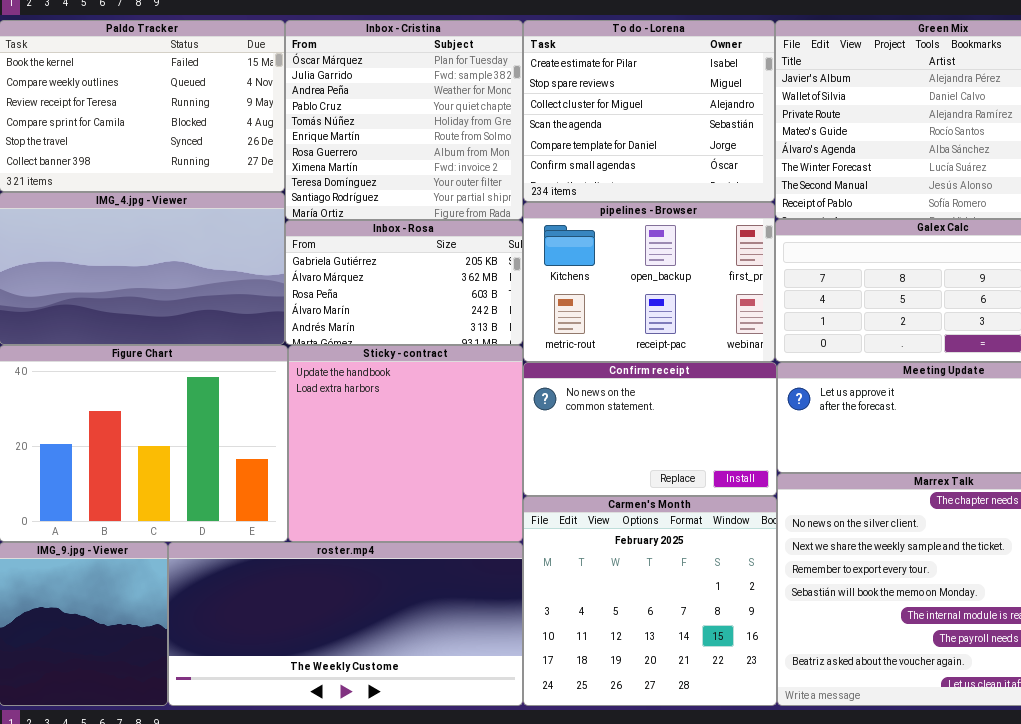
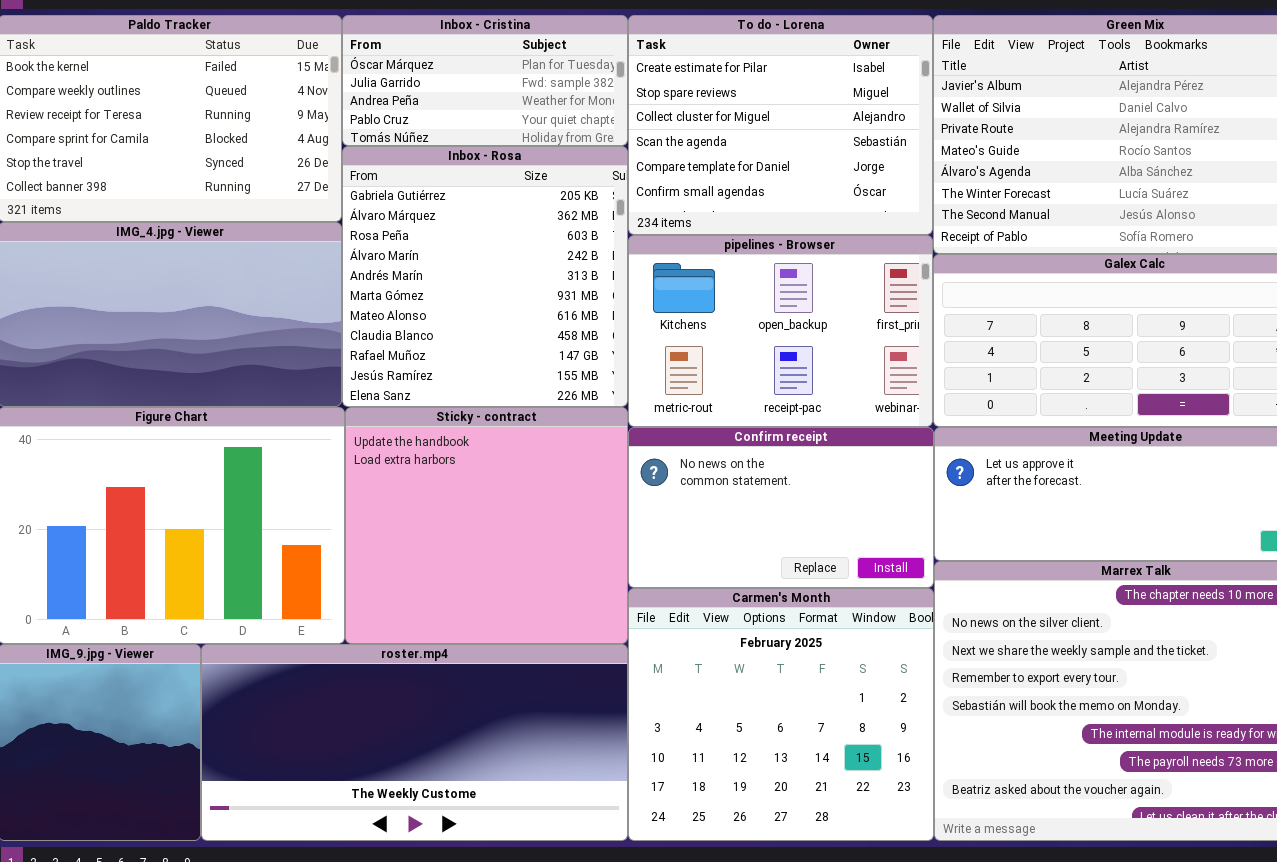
Inbox - Cristina: [285,20,523,220] -> [342,15,628,146], resized
Inbox - Rosa: [285,220,523,345] -> [342,146,628,407], resized

